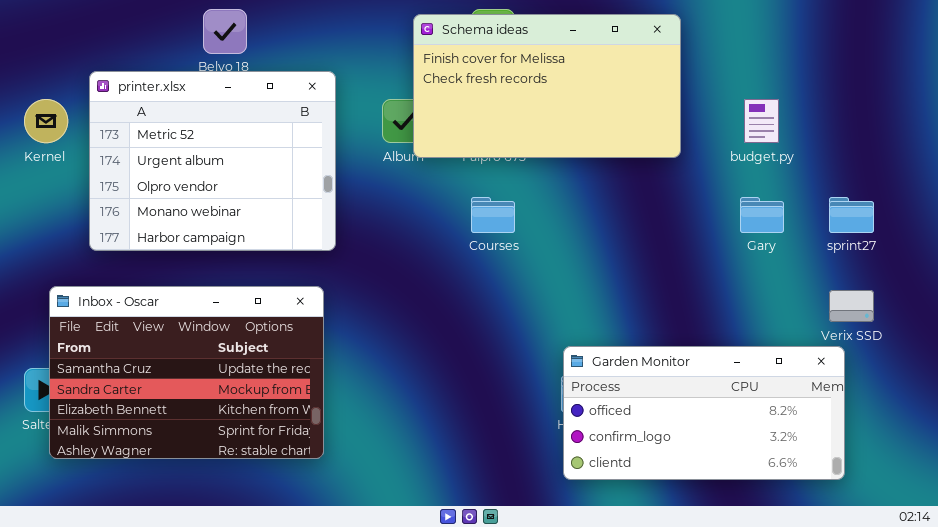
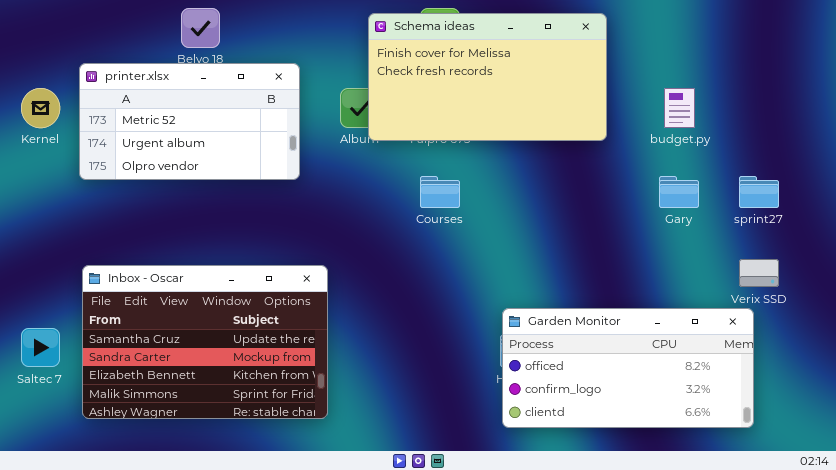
printer.xlsx: [89,71,336,251] -> [79,63,300,180], resized
Inbox - Oscar: [49,286,324,459] -> [82,265,328,419], moved

